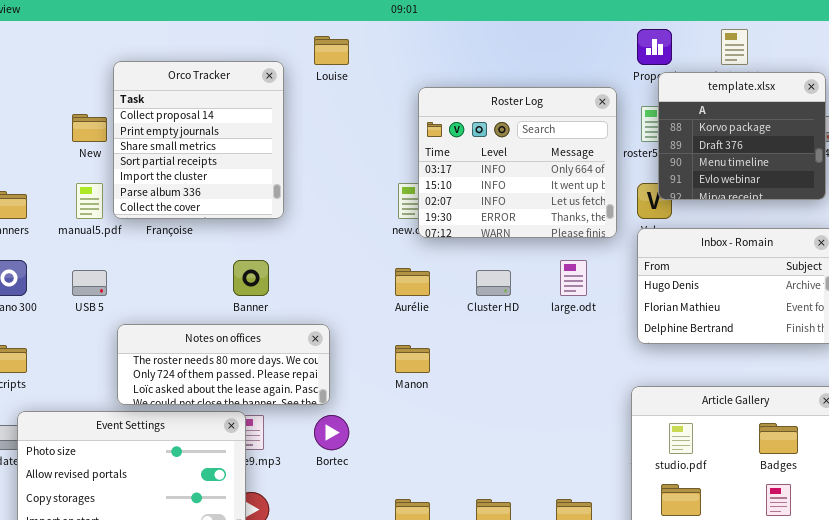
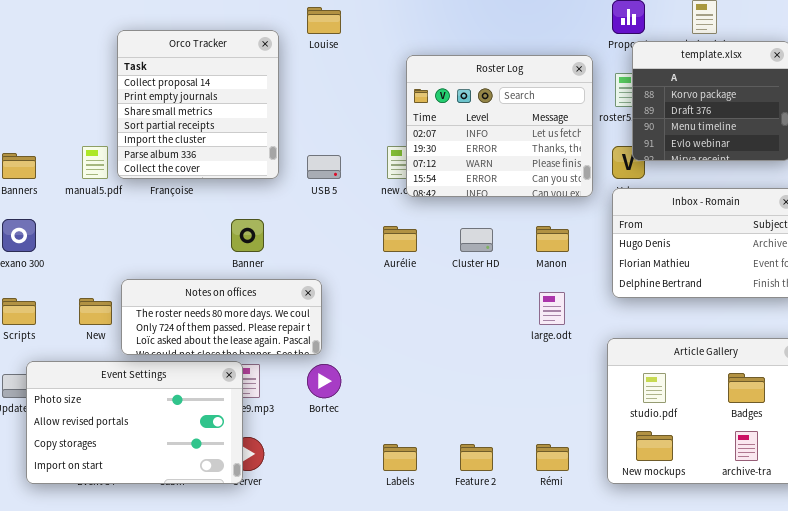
Roster Log: [418,87,617,238] -> [406,55,593,197], scrolled down 2 rows
New: [72,114,107,142] -> [79,298,112,325], moved
large.odt: [560,260,587,296] -> [539,292,565,325], moved
USB 5: [72,270,107,296] -> [307,155,341,179], moved
Manon: [395,345,430,373] -> [536,226,569,252], moved

